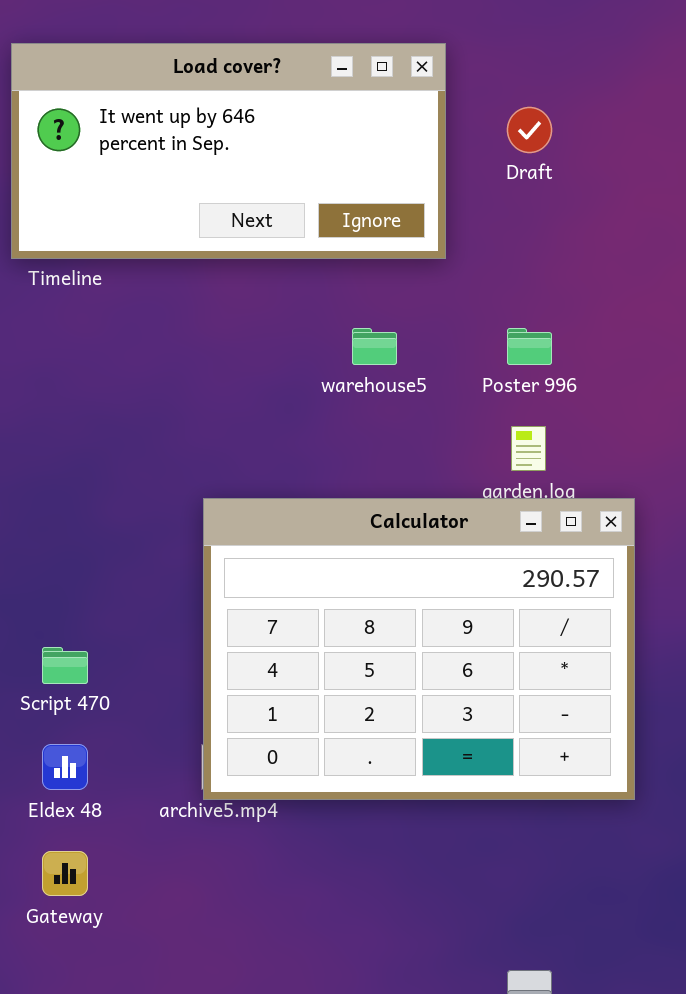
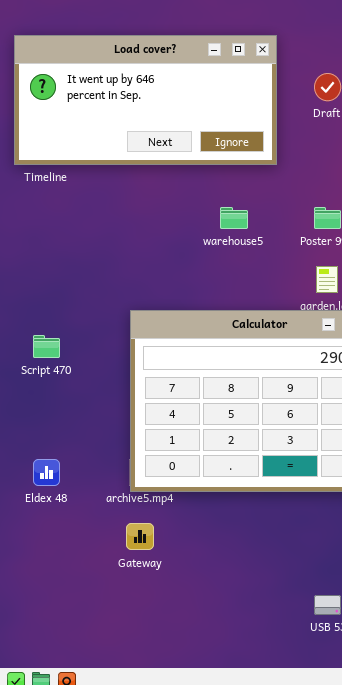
Script 470: [42,647,88,684] -> [33,335,60,358], moved
Gateway: [42,851,88,896] -> [126,523,154,550], moved

